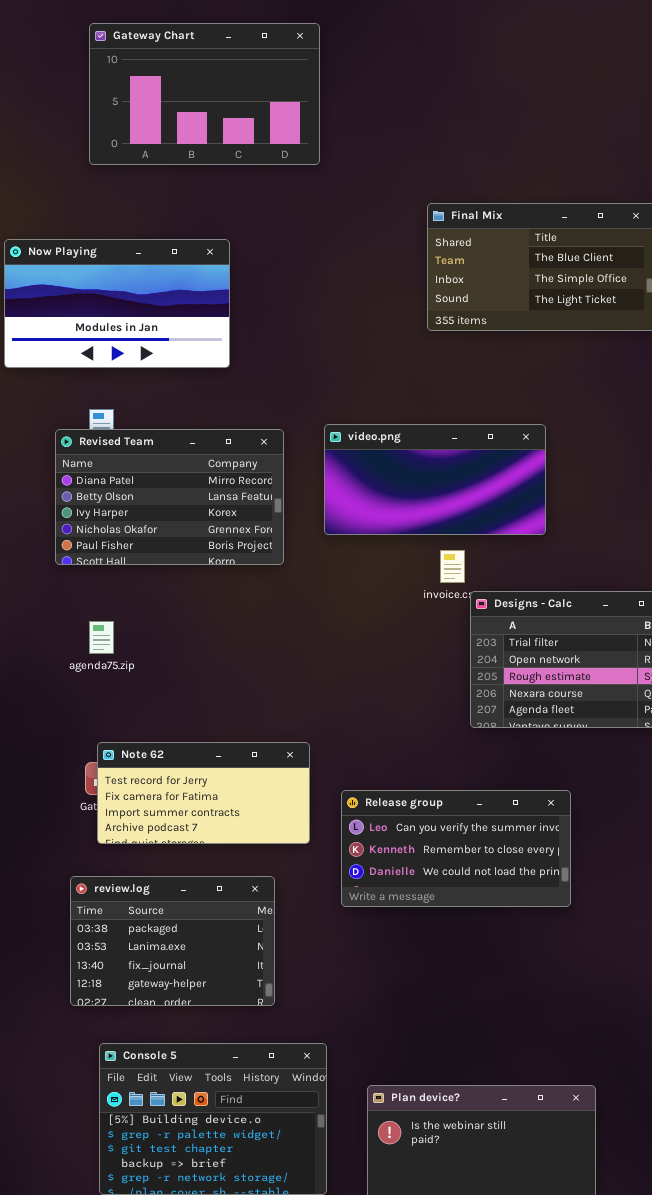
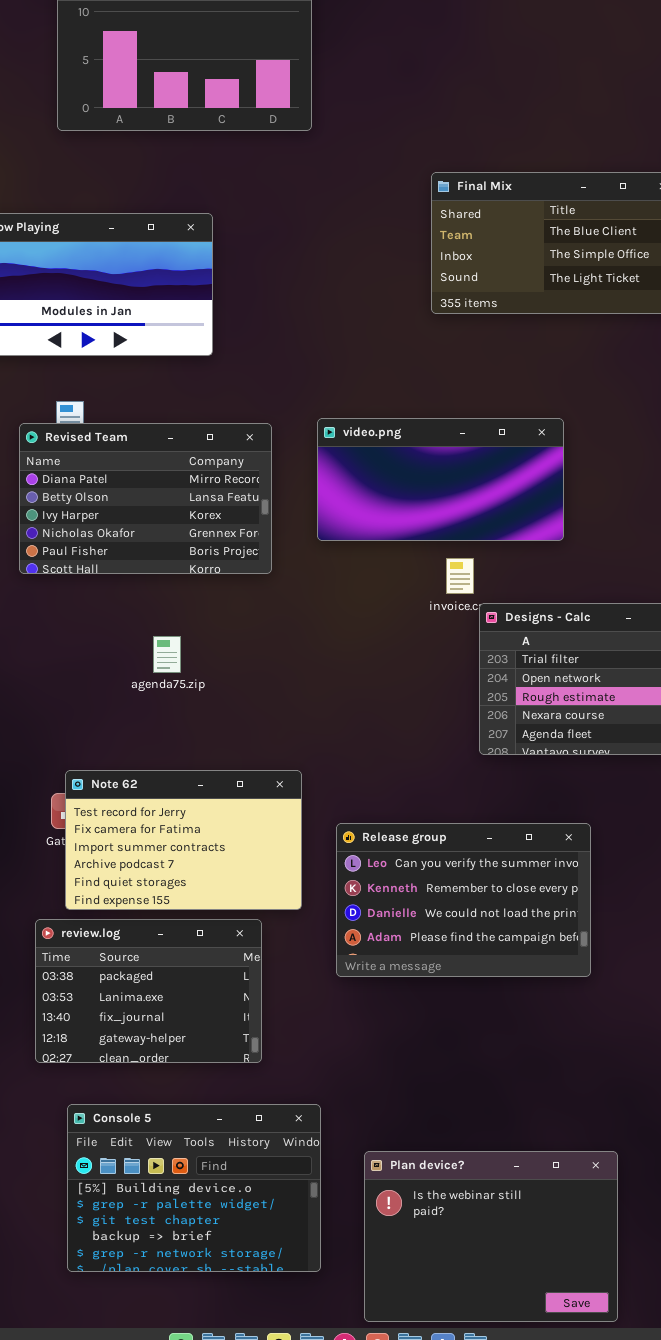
agenda75.zip: [89,621,114,654] -> [153,636,181,673], moved
Note 62: [97,742,310,844] -> [65,770,302,910], resized
Release group: [341,790,571,907] -> [336,823,591,977], resized

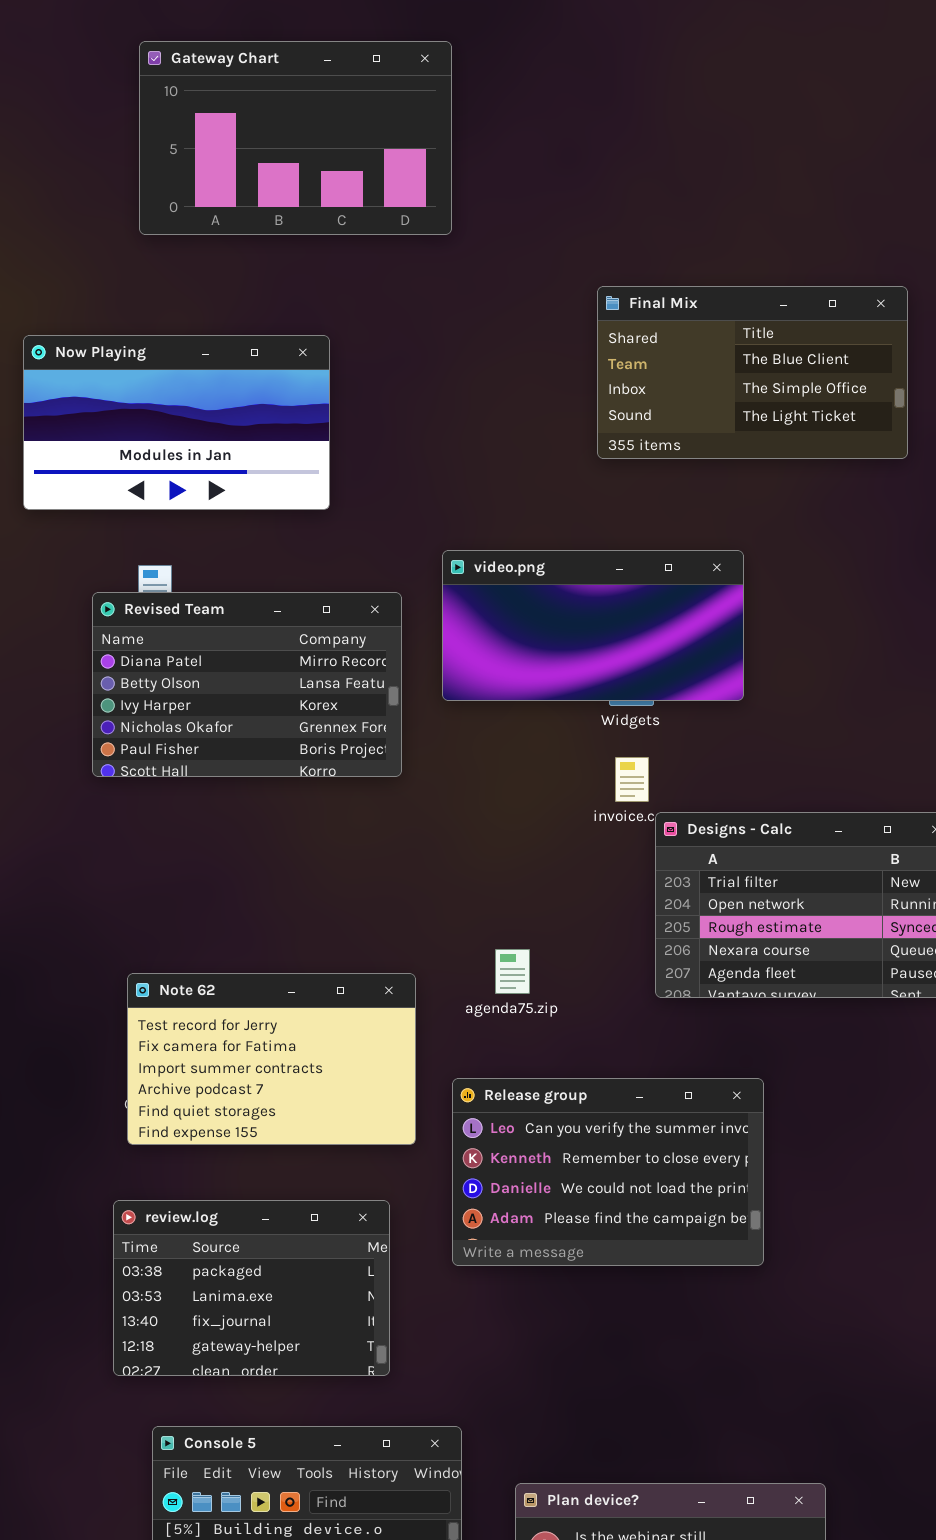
video.png: [317,418,564,541] -> [442,550,744,701], moved
agenda75.zip: [153,636,181,673] -> [495,949,530,994], moved
Note 62: [65,770,302,910] -> [127,973,416,1145], moved
Release group: [336,823,591,977] -> [452,1078,764,1266], moved

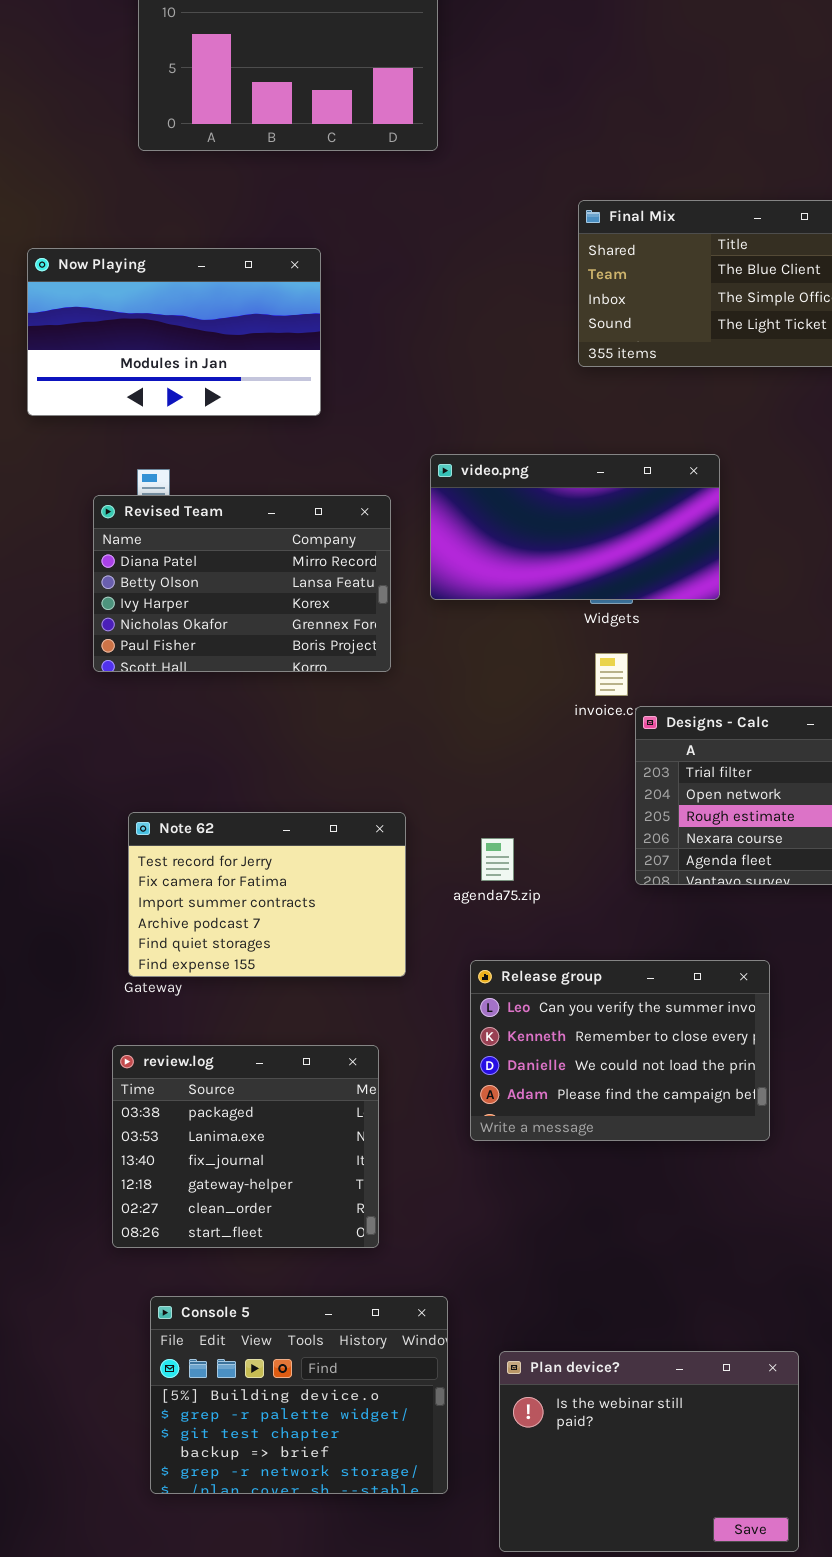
Note 62: [127,973,416,1145] -> [128,812,406,977], moved
Release group: [452,1078,764,1266] -> [470,960,770,1141], moved
review.log: [113,1200,390,1376] -> [112,1045,379,1248], resized

